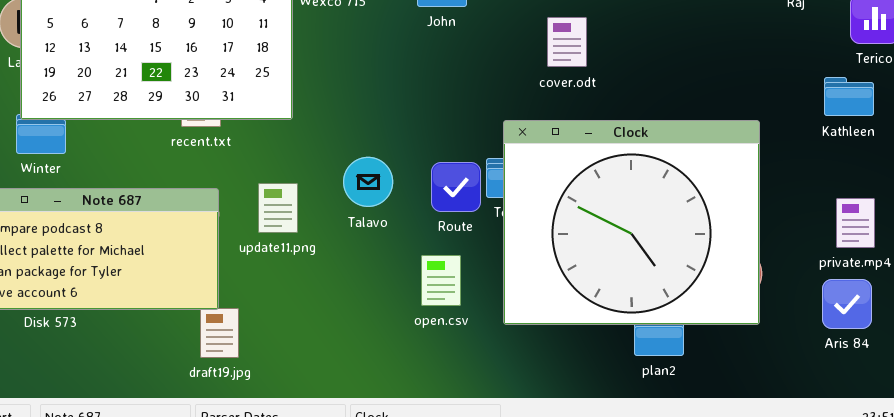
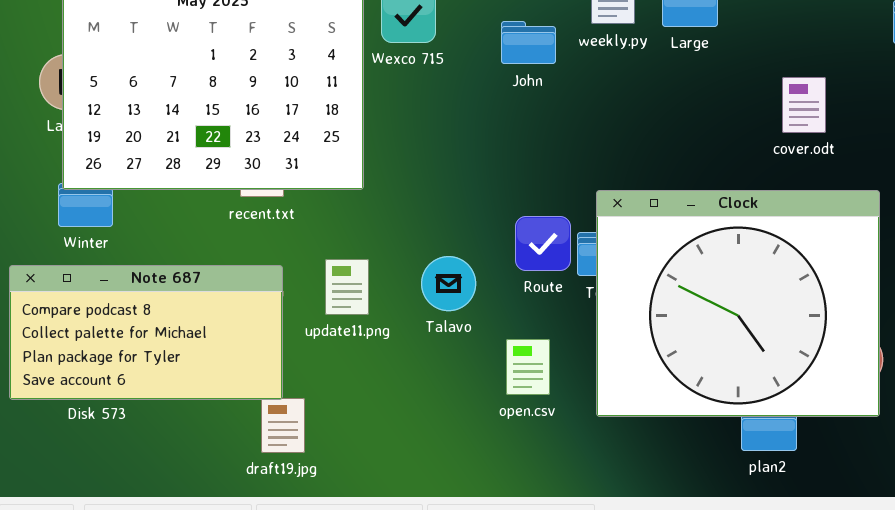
cover.odt: [547,17,587,67] -> [782,77,826,133], moved
Talavo: [343,157,393,207] -> [421,256,476,311], moved
Route: [431,162,481,212] -> [515,216,571,271], moved

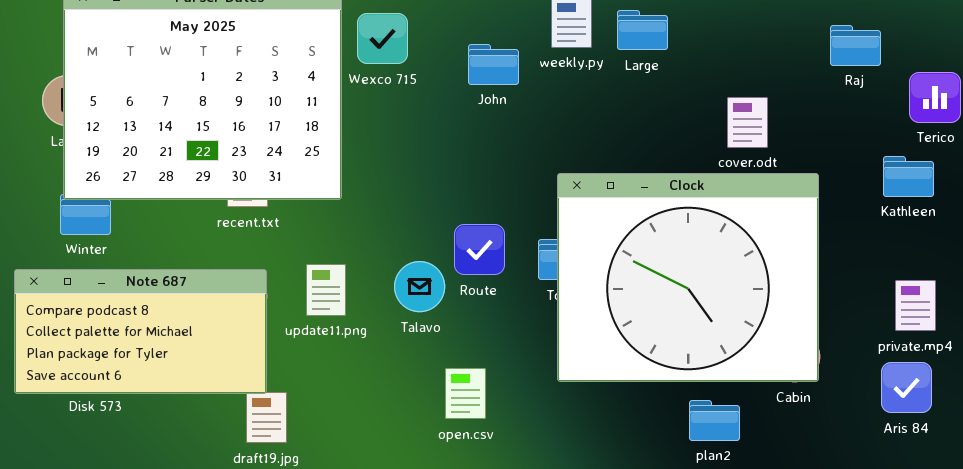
Clock: [596,190,880,417] -> [557,173,819,382], moved
Route: [515,216,571,271] -> [454,224,505,275], moved
open.csv: [506,339,550,395] -> [445,368,486,419], moved

